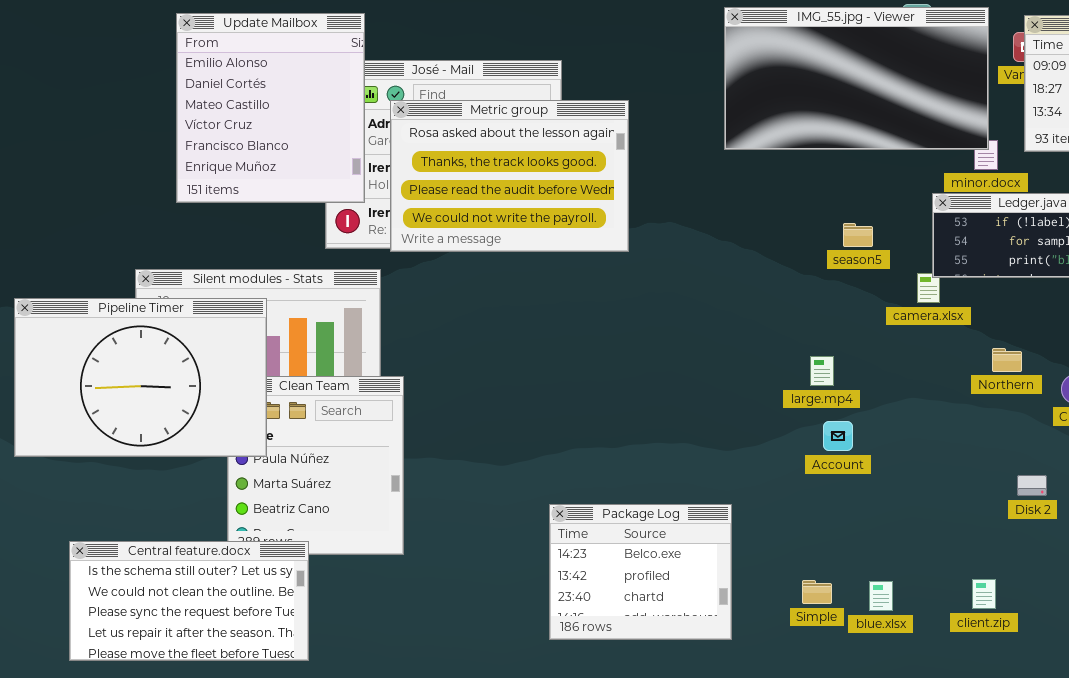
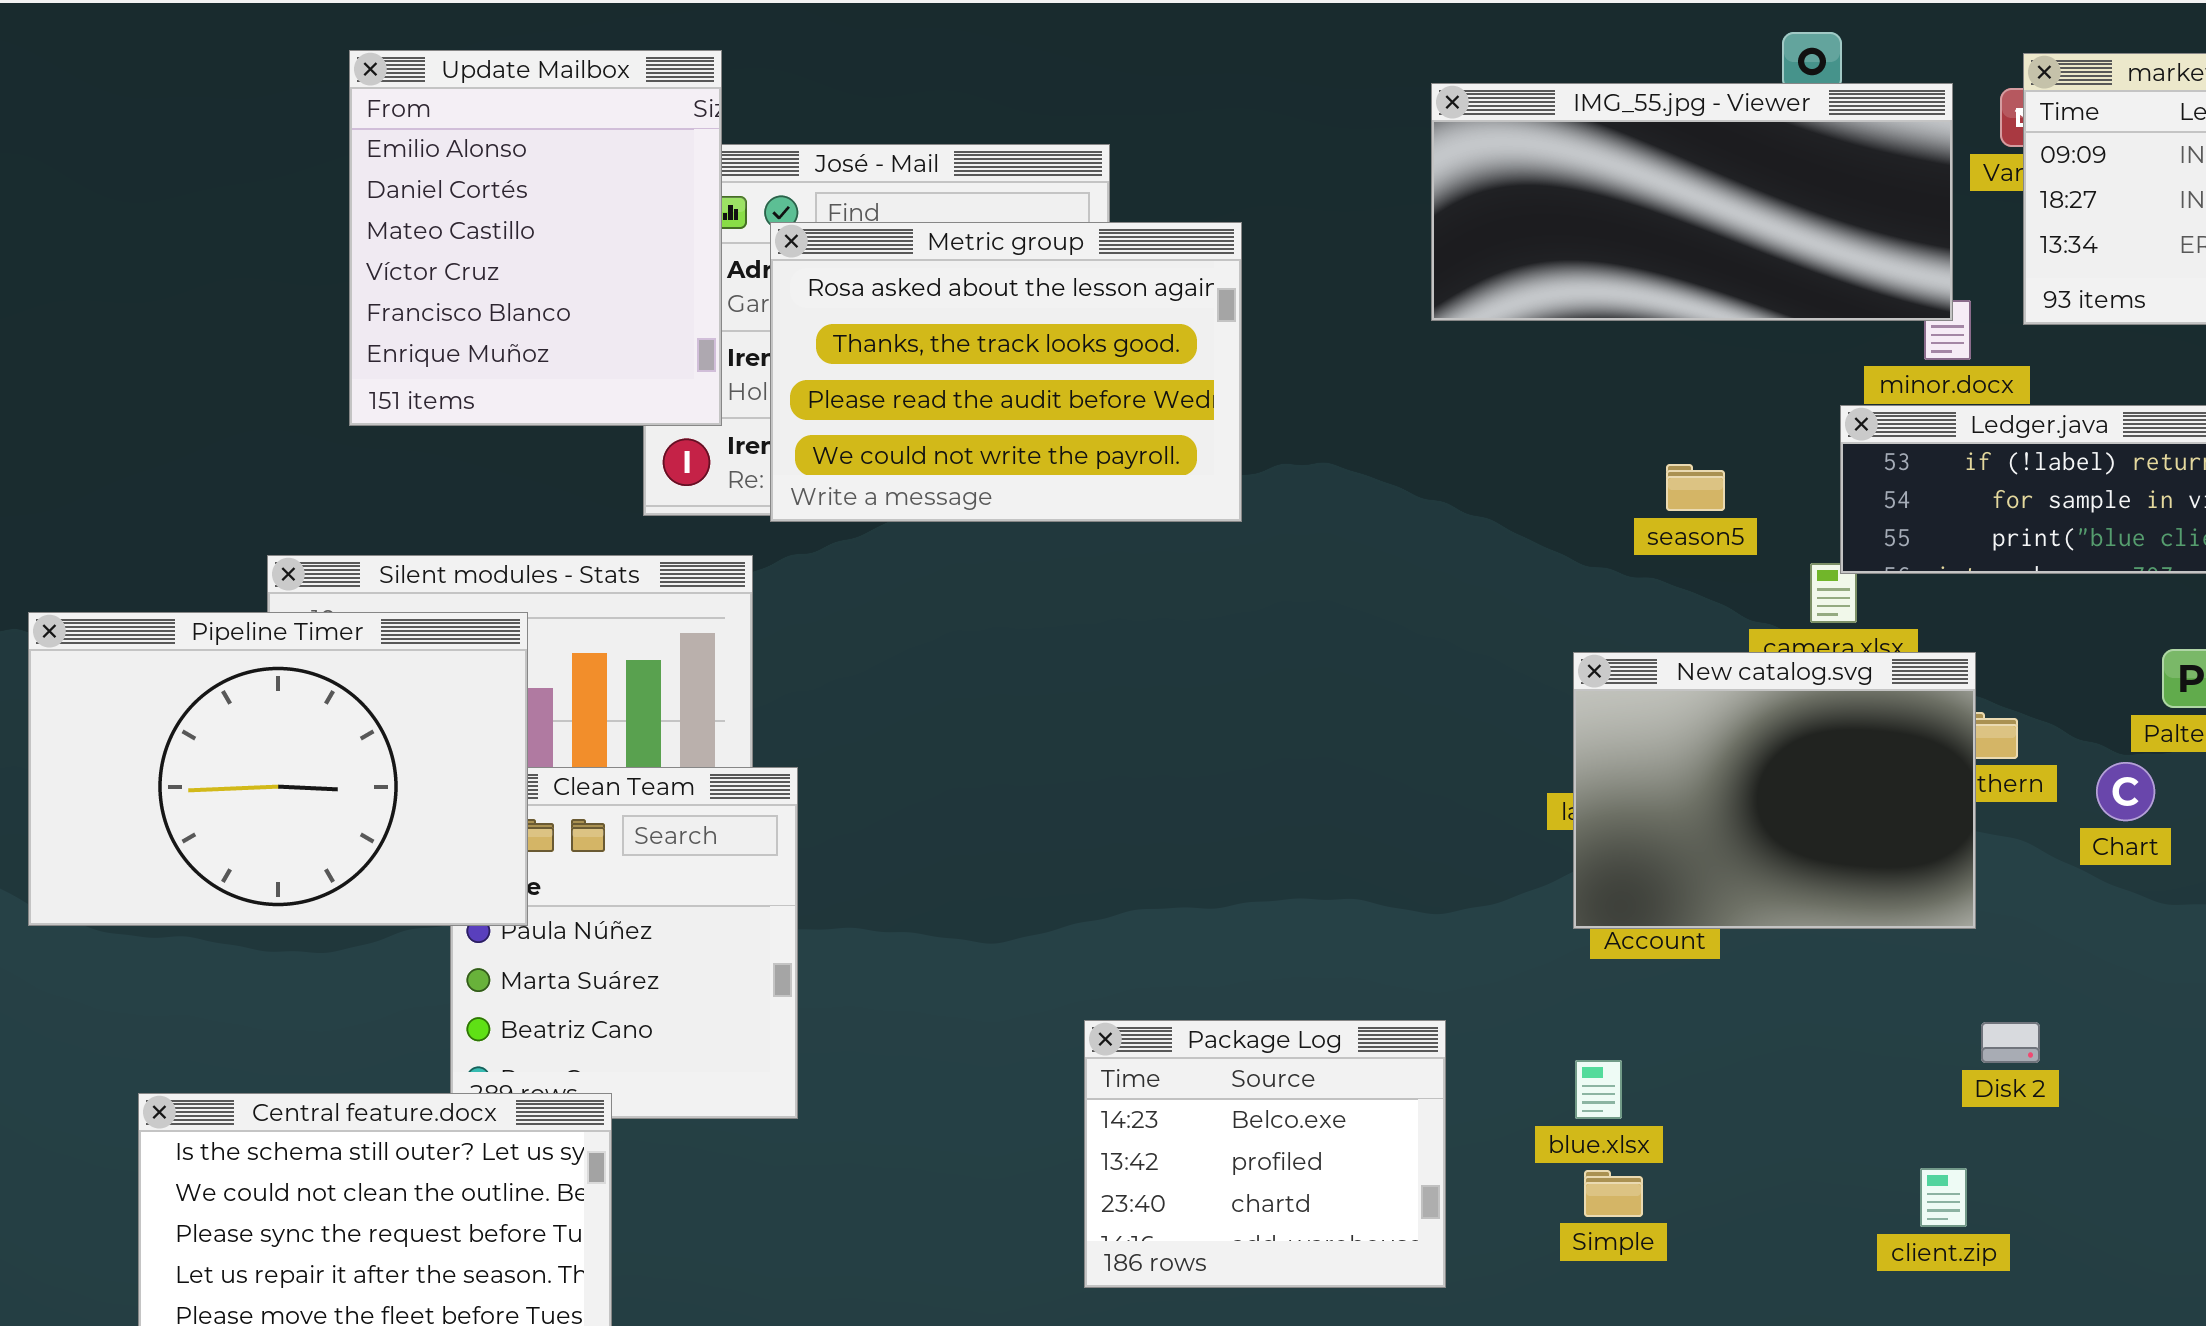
IMG_55.jpg - Viewer: [724,7,989,150] -> [1431,83,1953,321], resized
New catalog.svg: none -> [1573,652,1976,929], opened
Disk 2: [1017,475,1047,496] -> [1981,1022,2040,1063], moved
blue.xlsx: [869,581,893,611] -> [1575,1060,1622,1119], moved

